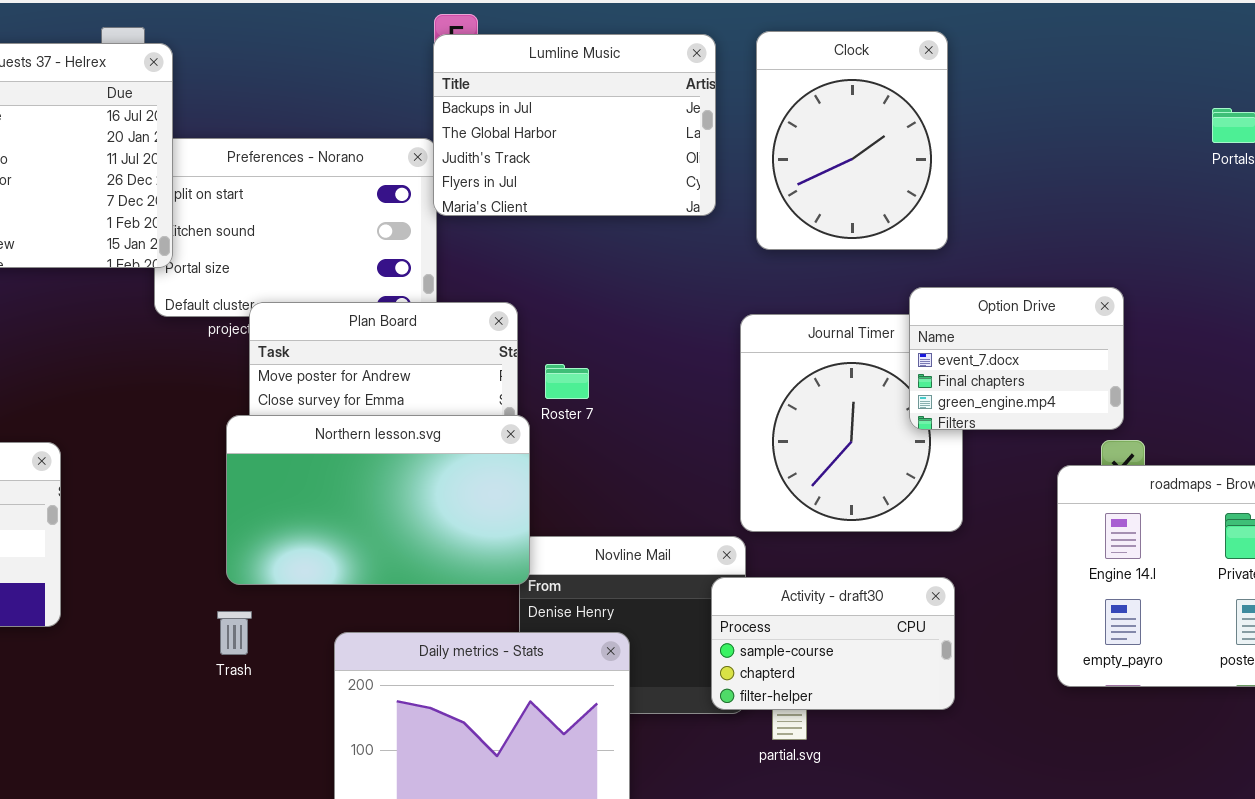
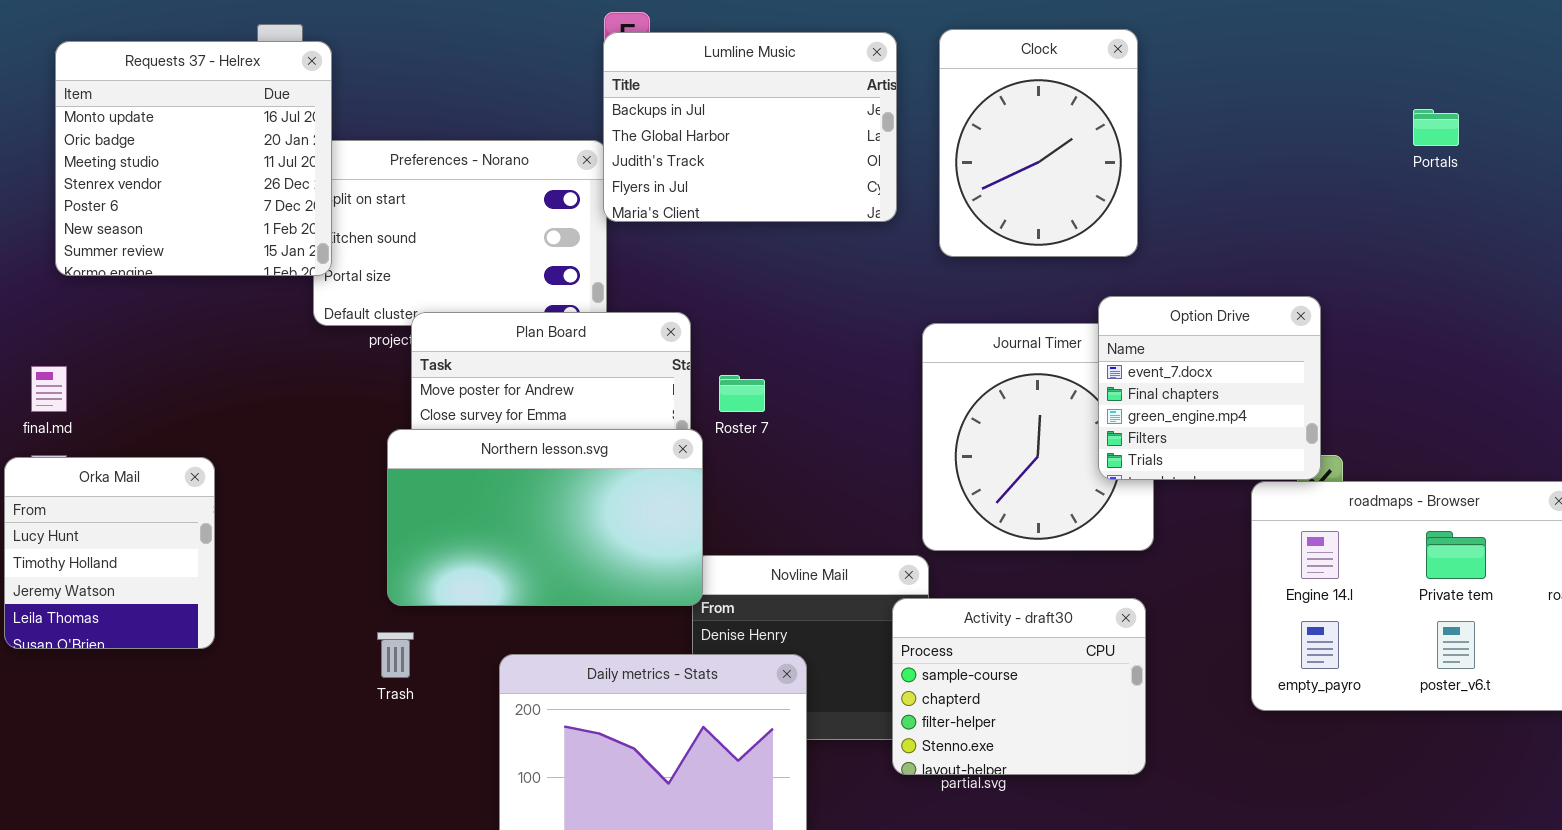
Option Drive: [909,287,1124,430] -> [1098,296,1321,480], resized
Activity - draft30: [711,577,955,710] -> [892,598,1146,775], resized

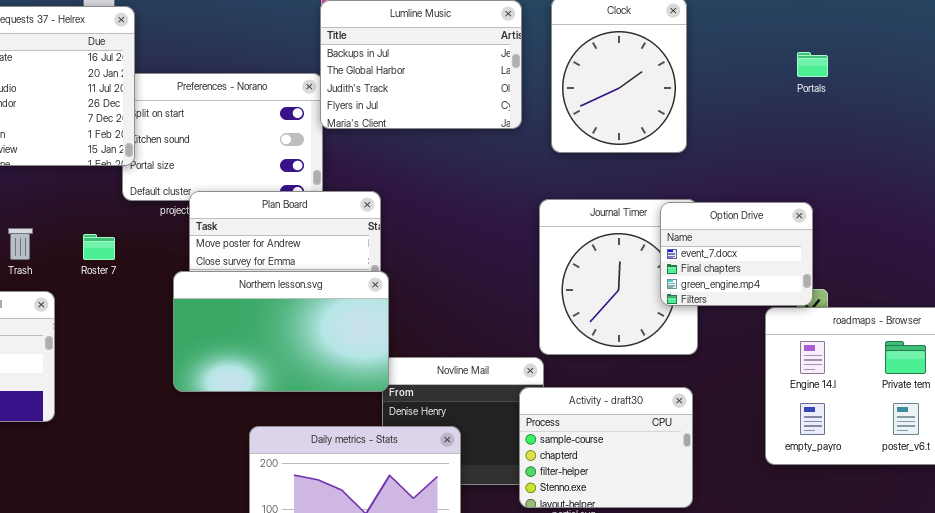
Portals: [1413,109,1459,146] -> [797,52,828,77], moved
Option Drive: [1098,296,1321,480] -> [660,202,813,306], resized
Roster 7: [719,375,765,412] -> [83,234,115,260], moved
Trash: [377,632,414,678] -> [8,228,33,260], moved

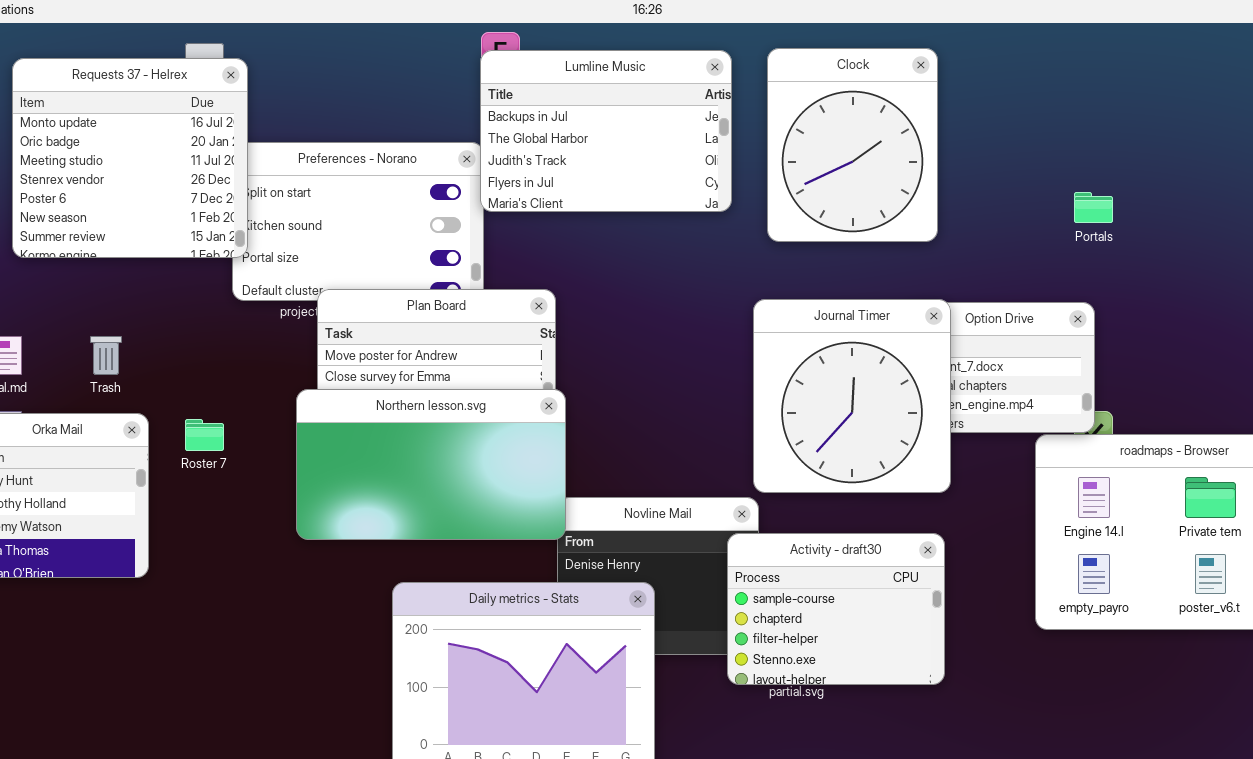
Portals: [797,52,828,77] -> [1074,192,1113,223], moved
Journal Timer: [539,199,698,355] -> [753,299,951,493], raised
Roster 7: [83,234,115,260] -> [185,419,224,451], moved

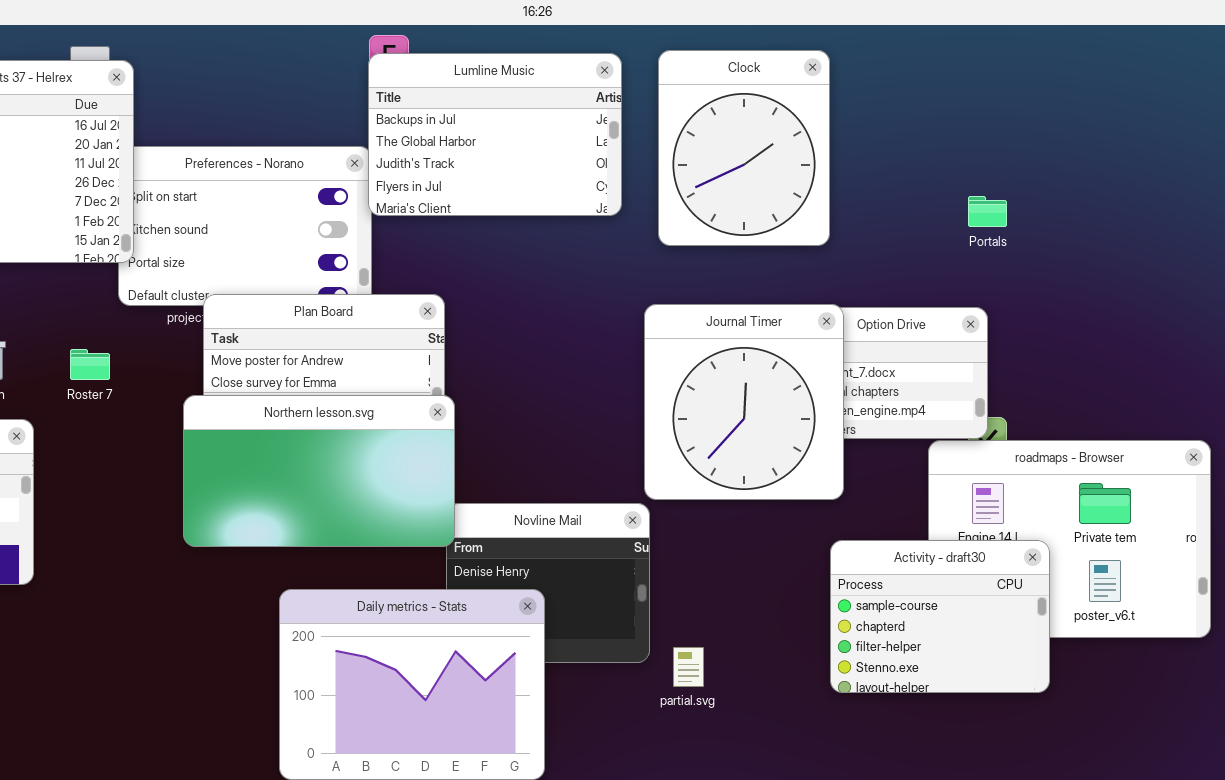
Roster 7: [185,419,224,451] -> [70,349,110,380], moved
Activity - draft30: [727,533,945,685] -> [830,540,1050,693], moved

